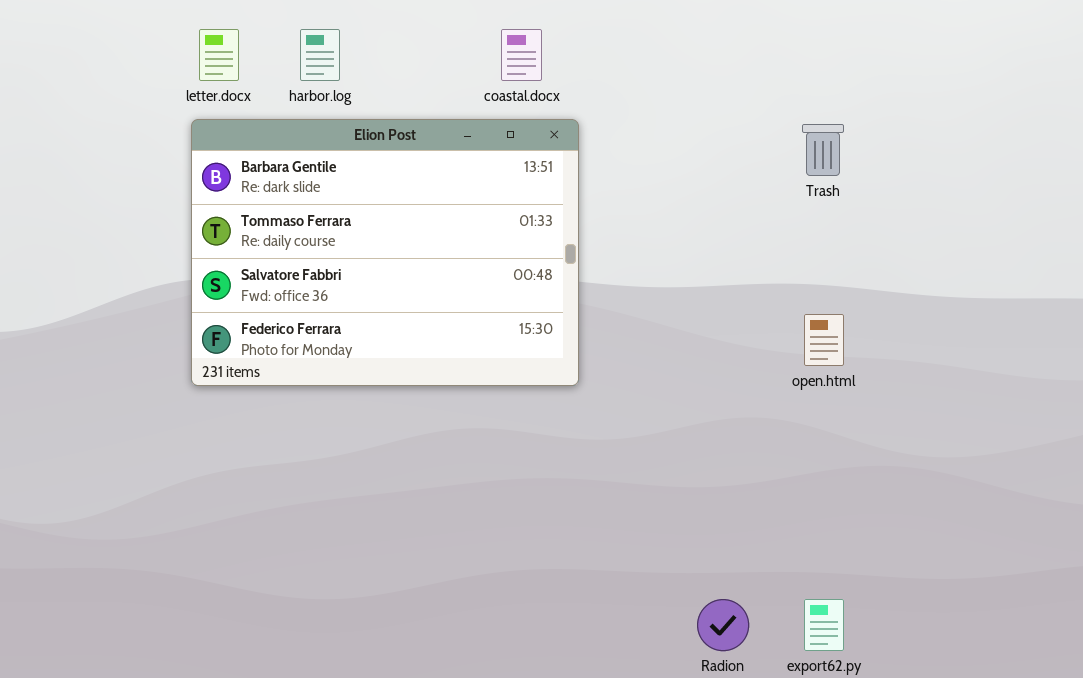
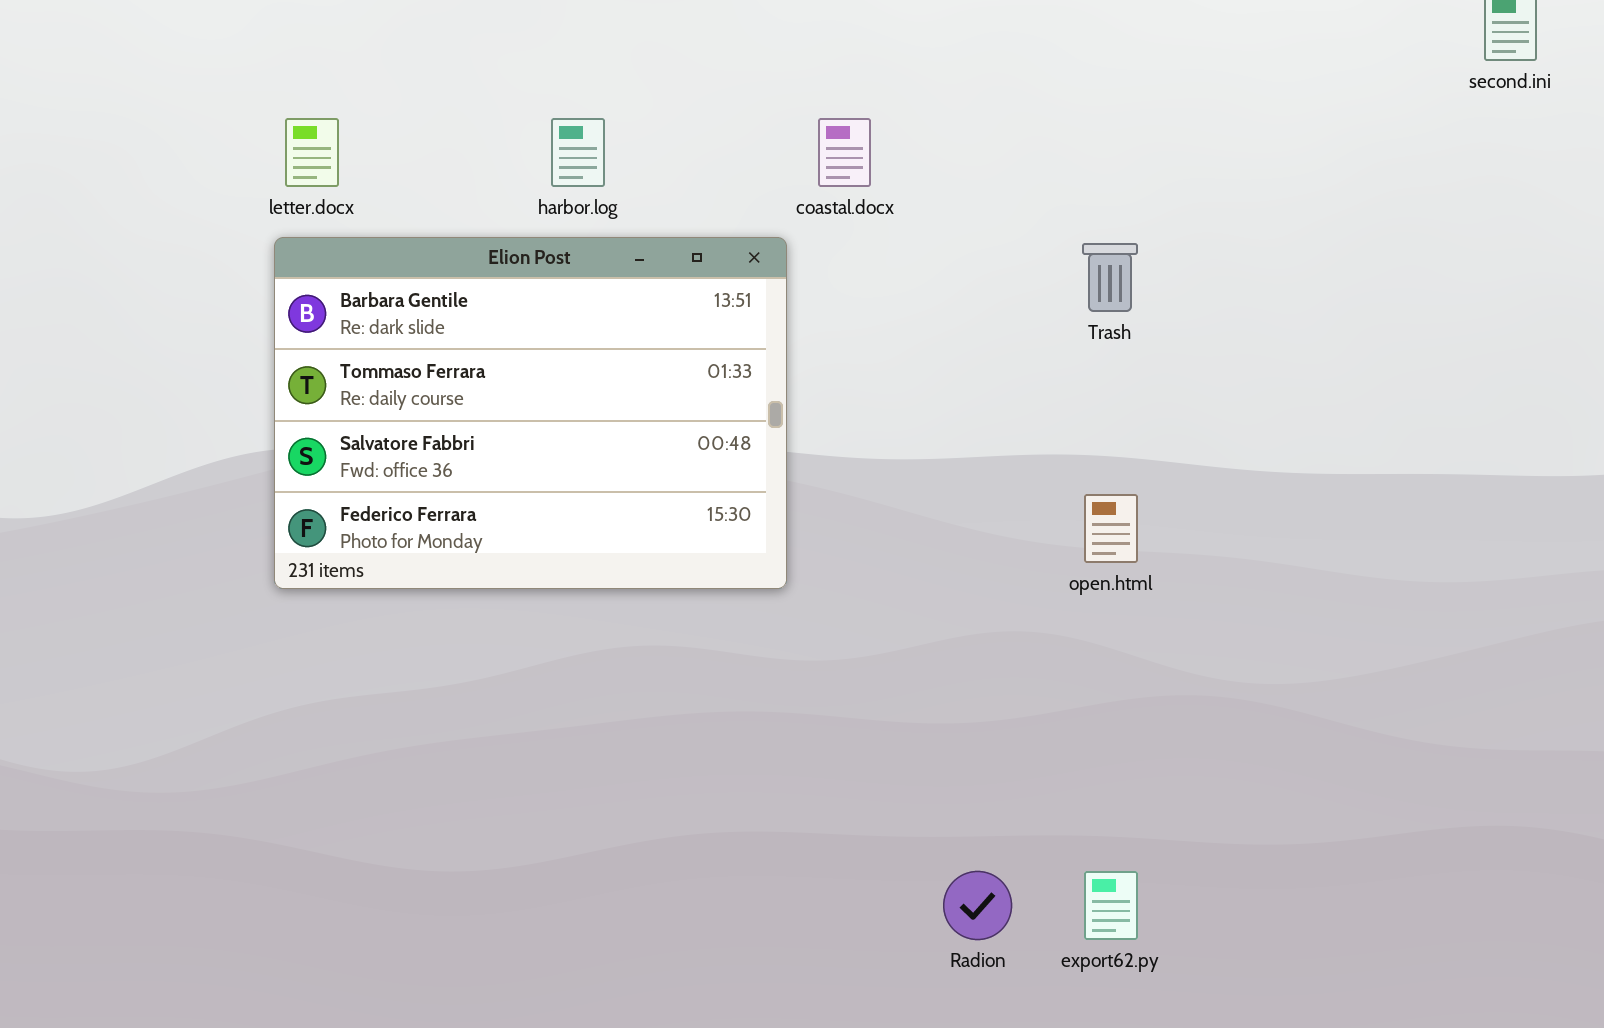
harbor.log: [300,29,340,81] -> [551,118,605,187], moved
coastal.docx: [501,29,542,81] -> [818,118,871,187], moved

